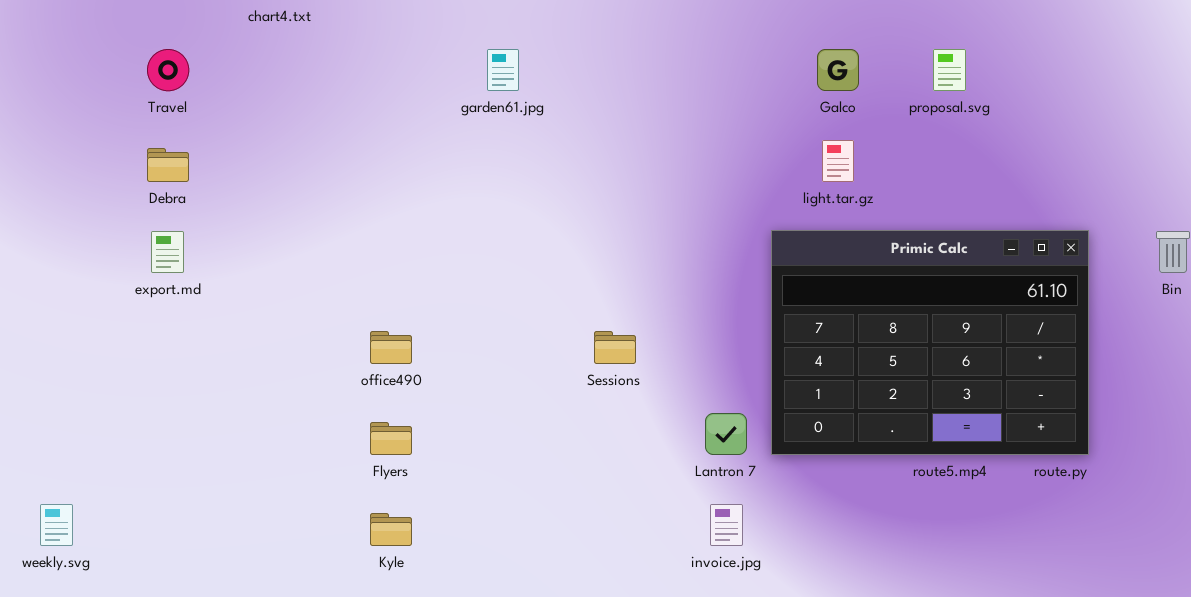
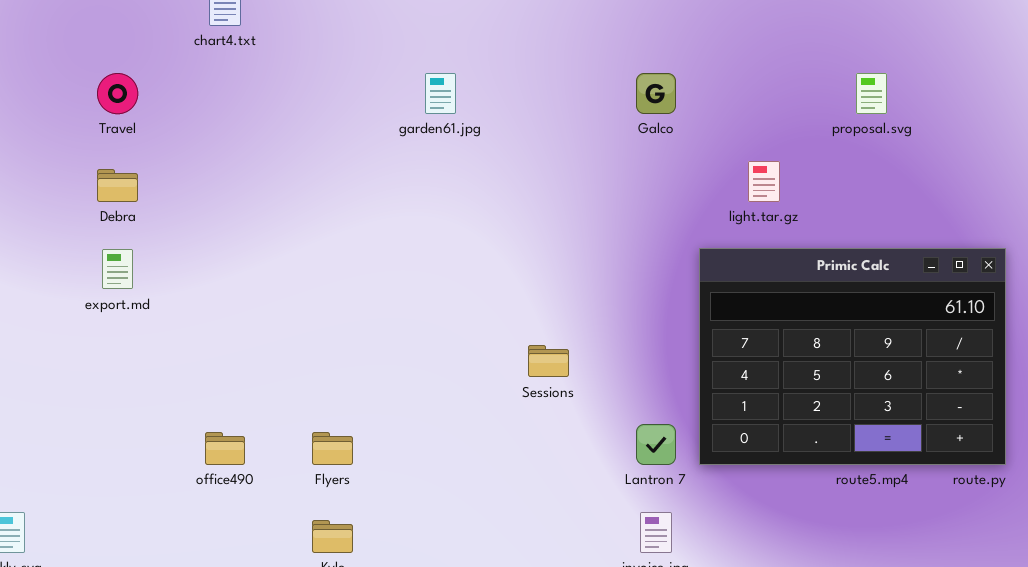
Galco: [817,49,859,91] -> [636,73,676,114], moved
office490: [370,331,412,364] -> [205,432,245,465], moved

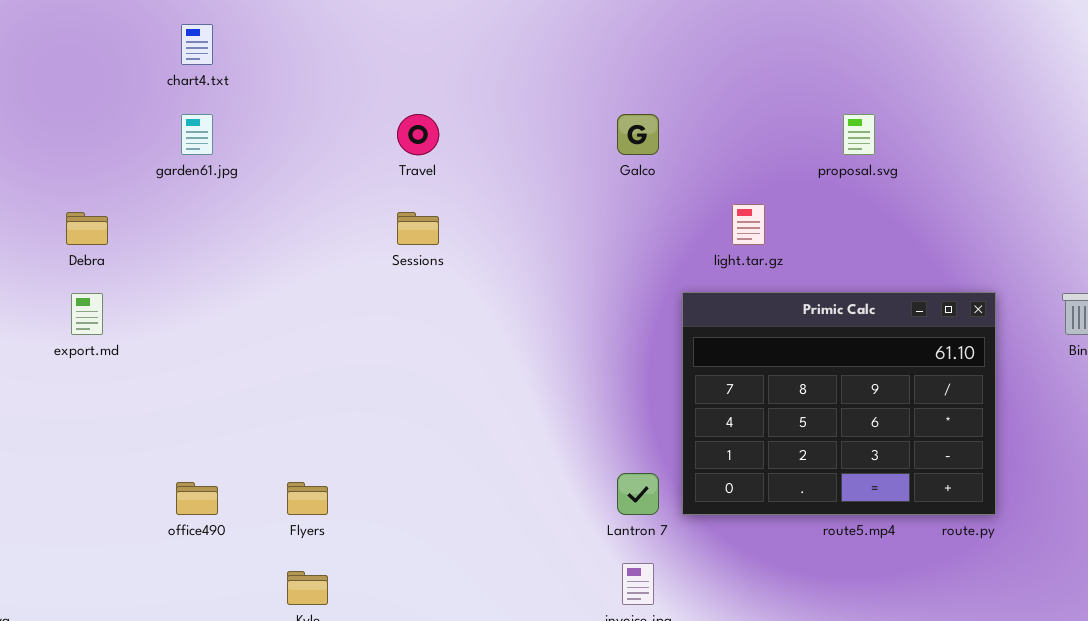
Travel: [97,73,138,114] -> [397,114,439,155], moved
garden61.jpg: [425,73,456,114] -> [181,114,213,155], moved
Sessions: [528,345,569,377] -> [397,212,439,245], moved

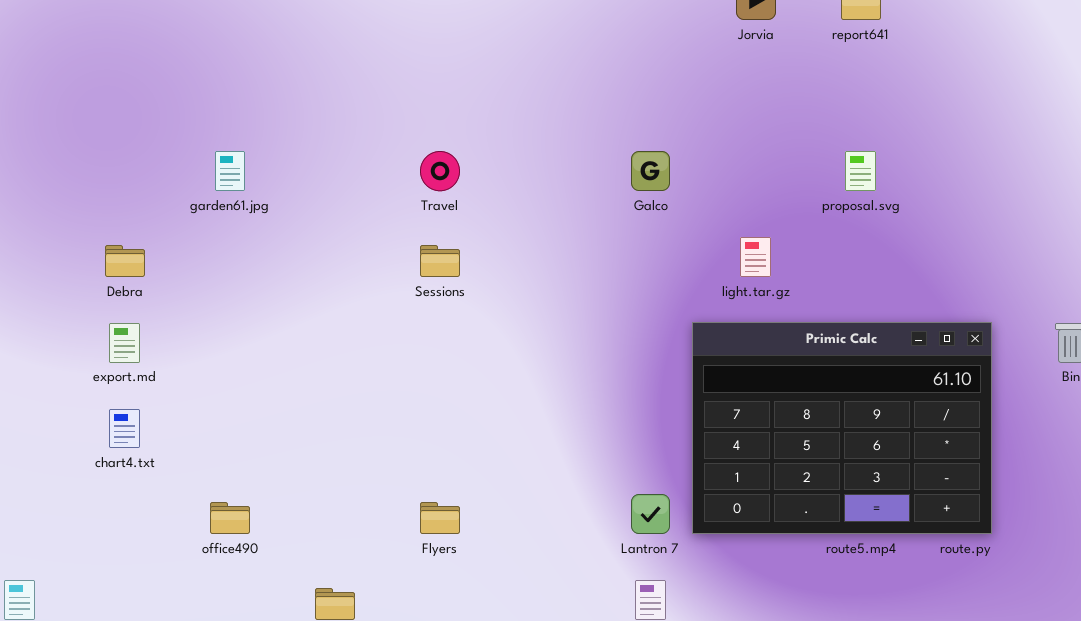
chart4.txt: [181,24,213,65] -> [109,409,140,448], moved
Flyers: [287,482,328,515] -> [420,502,460,534], moved

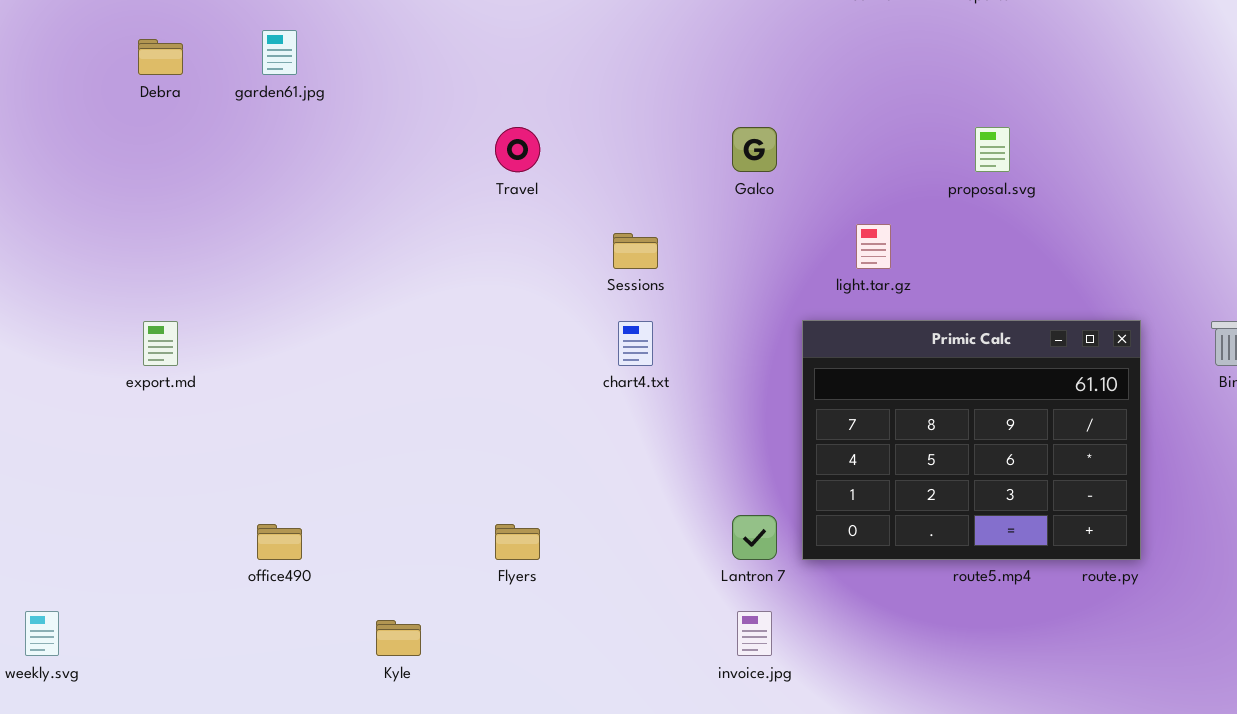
garden61.jpg: [215,151,245,191] -> [262,30,297,75], moved
Debra: [105,245,145,277] -> [138,39,183,75], moved
Sessions: [420,245,460,277] -> [613,233,658,269], moved
chart4.txt: [109,409,140,448] -> [618,321,653,366], moved

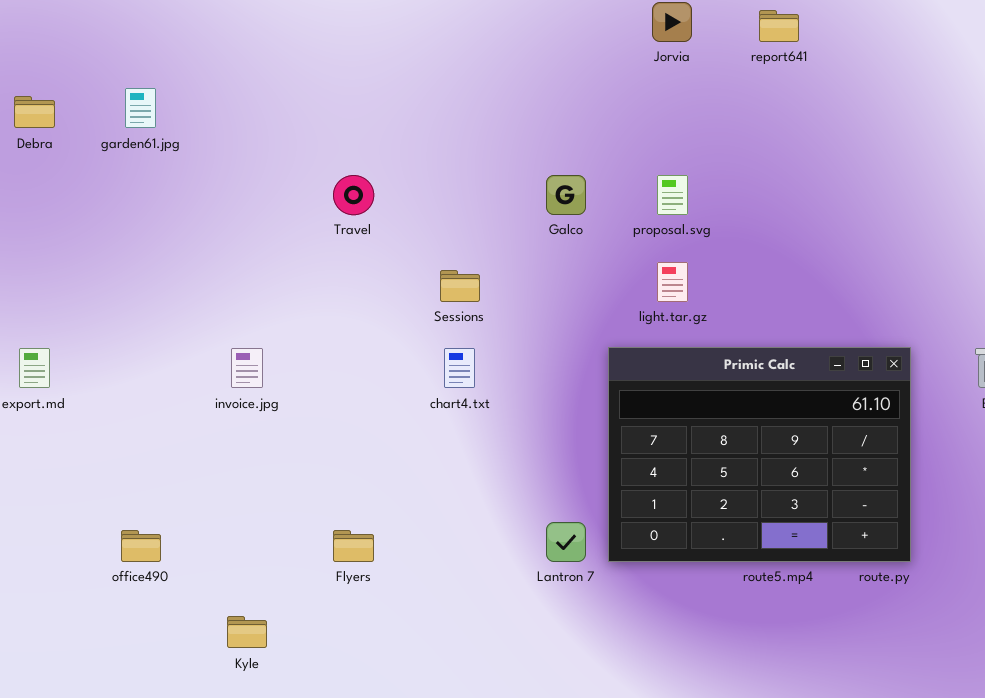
proposal.svg: [975,127,1010,172] -> [657,175,688,215], moved
invoice.jpg: [737,611,772,656] -> [231,348,263,388], moved

